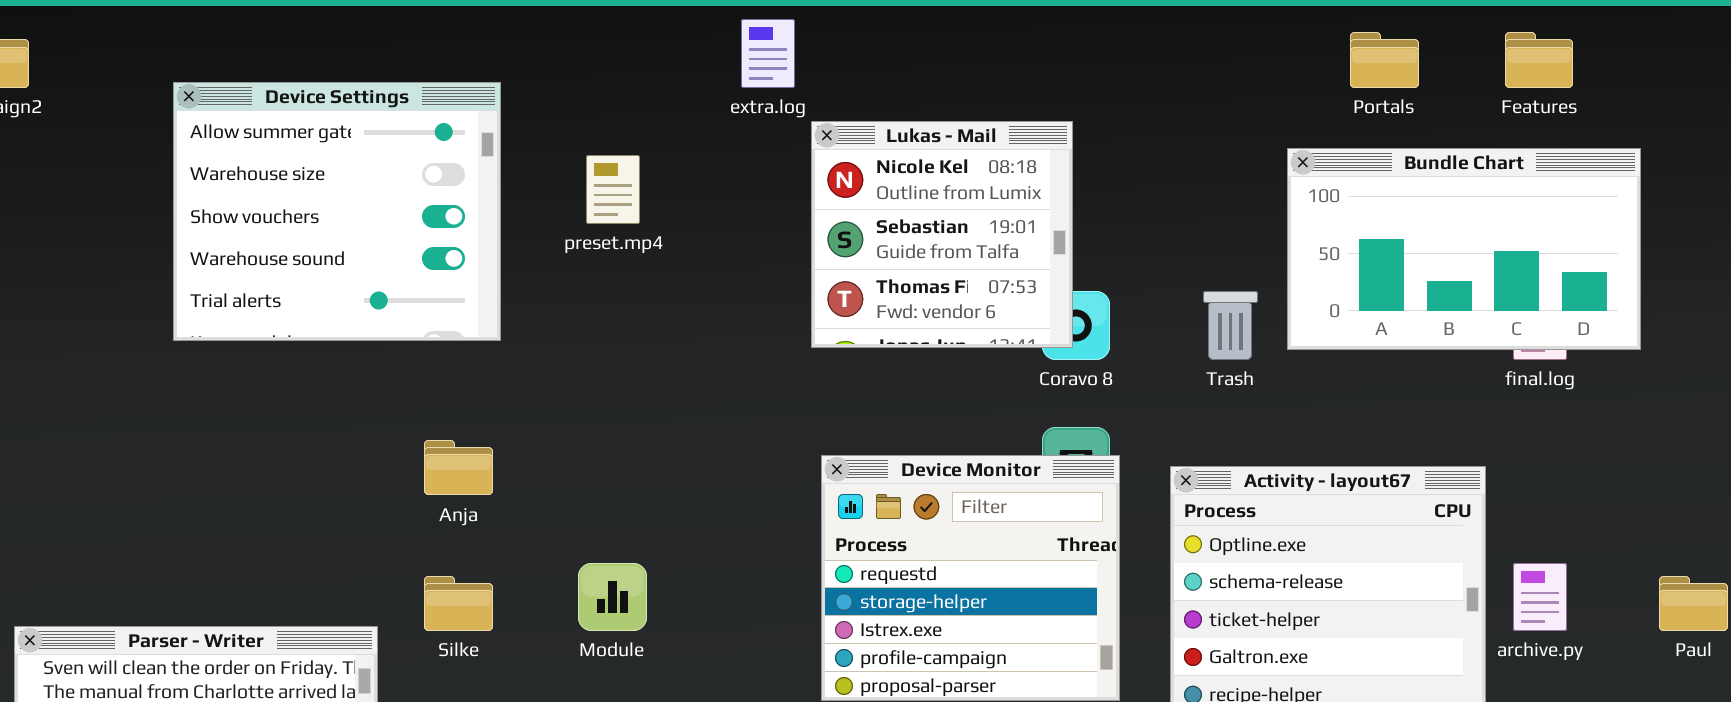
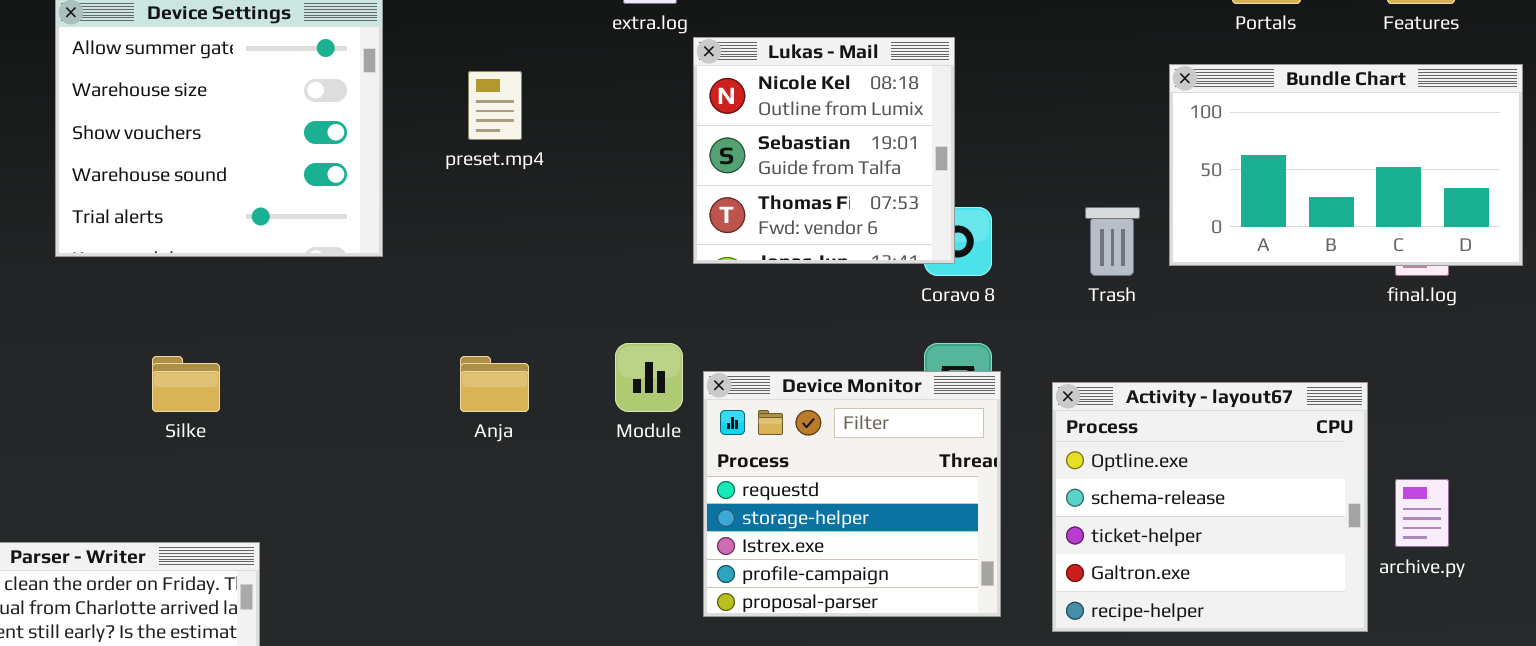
Anja: [424,440,493,495] -> [460,356,529,412], moved
Module: [578,563,647,631] -> [615,343,683,412], moved
Silke: [424,576,493,631] -> [152,356,220,412], moved

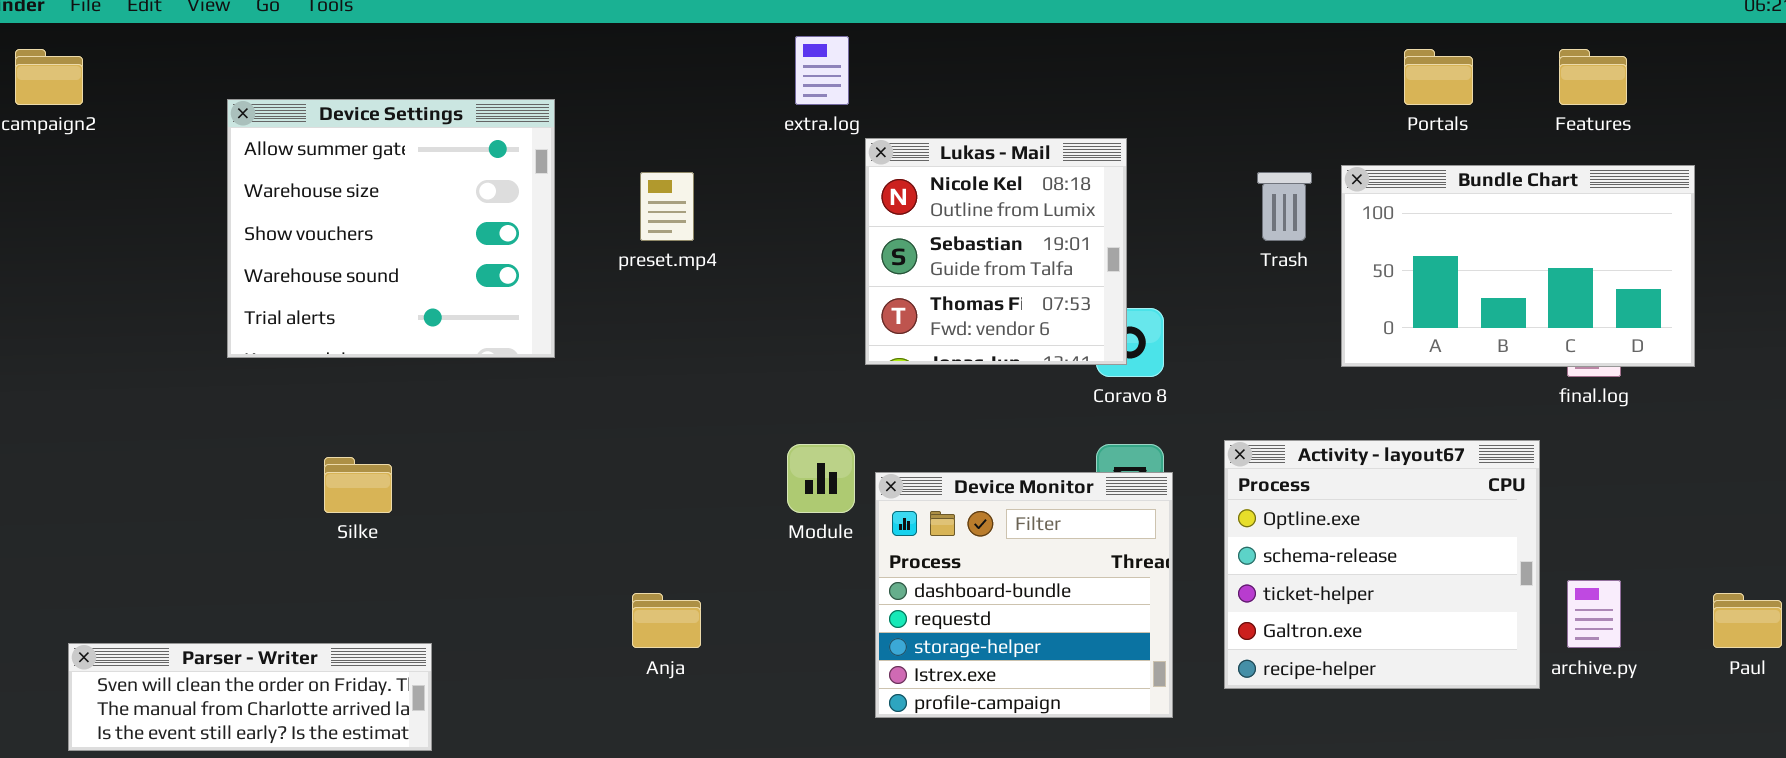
Trash: [1085,207,1140,276] -> [1257,172,1312,241], moved
Anja: [460,356,529,412] -> [632,593,701,648], moved
Device Monitor: [703,371,1001,617] -> [875,472,1173,718], scrolled up 1 row
Activity - layout67: [1052,382,1368,632] -> [1224,440,1540,689], moved

